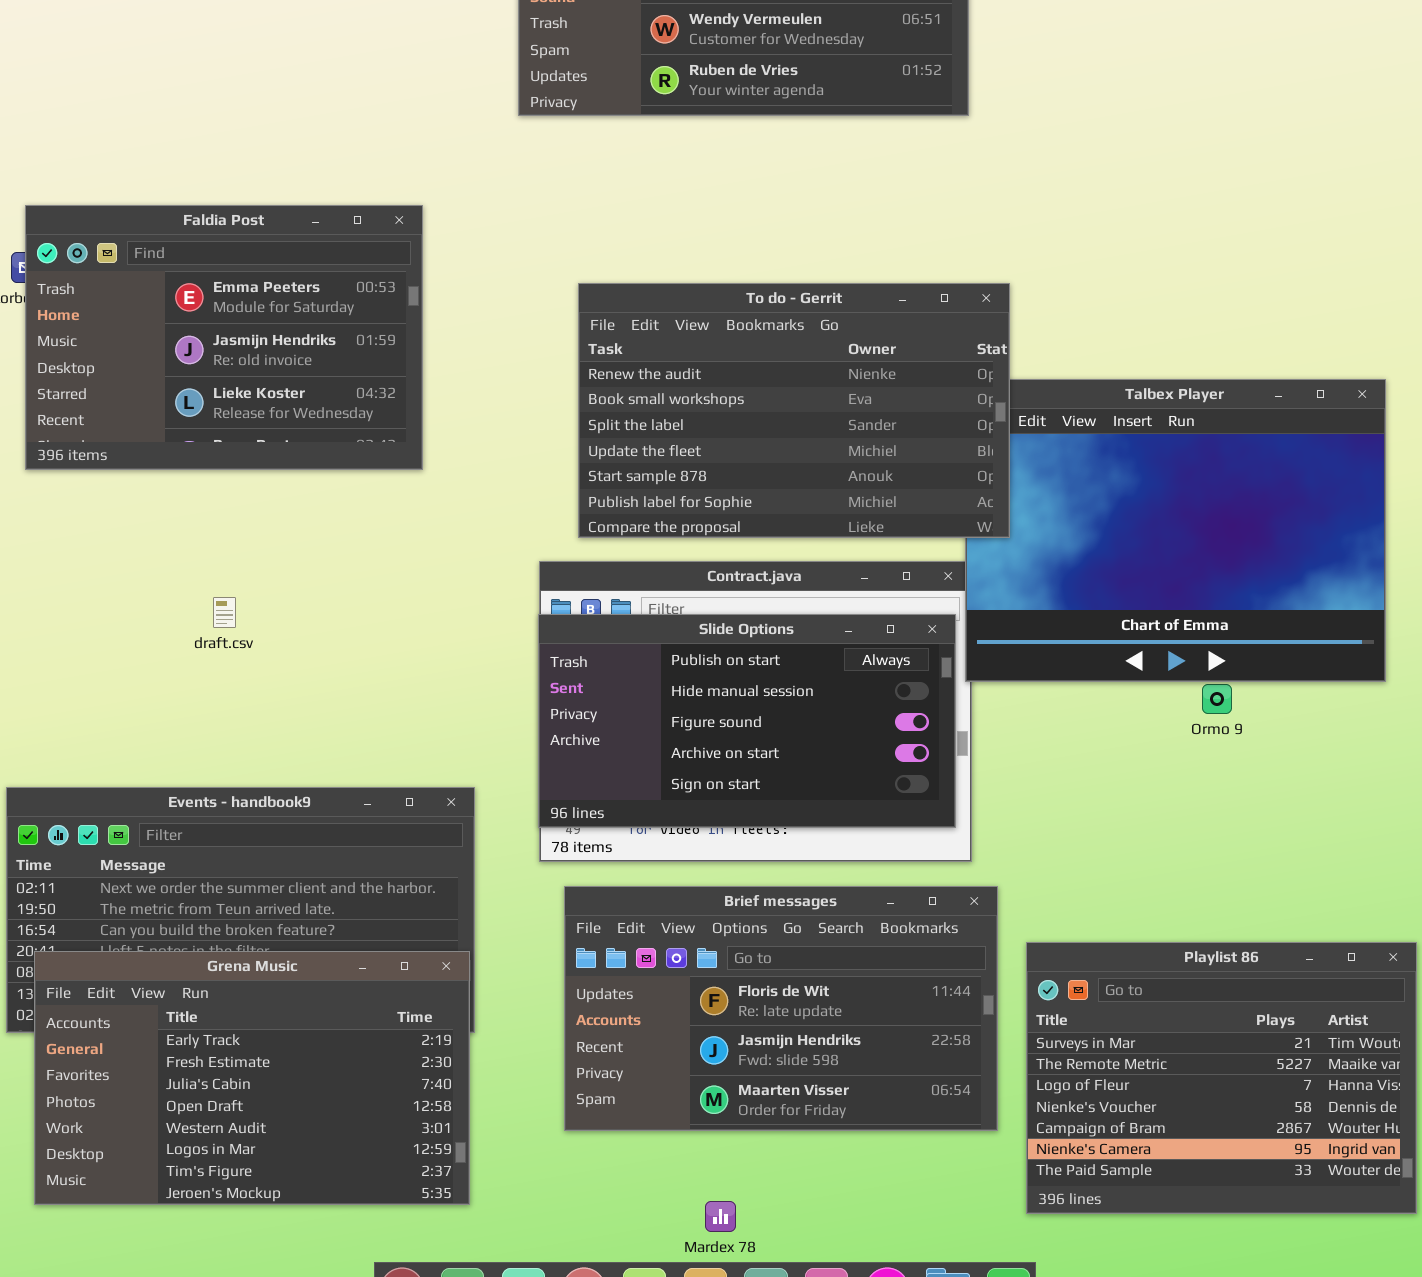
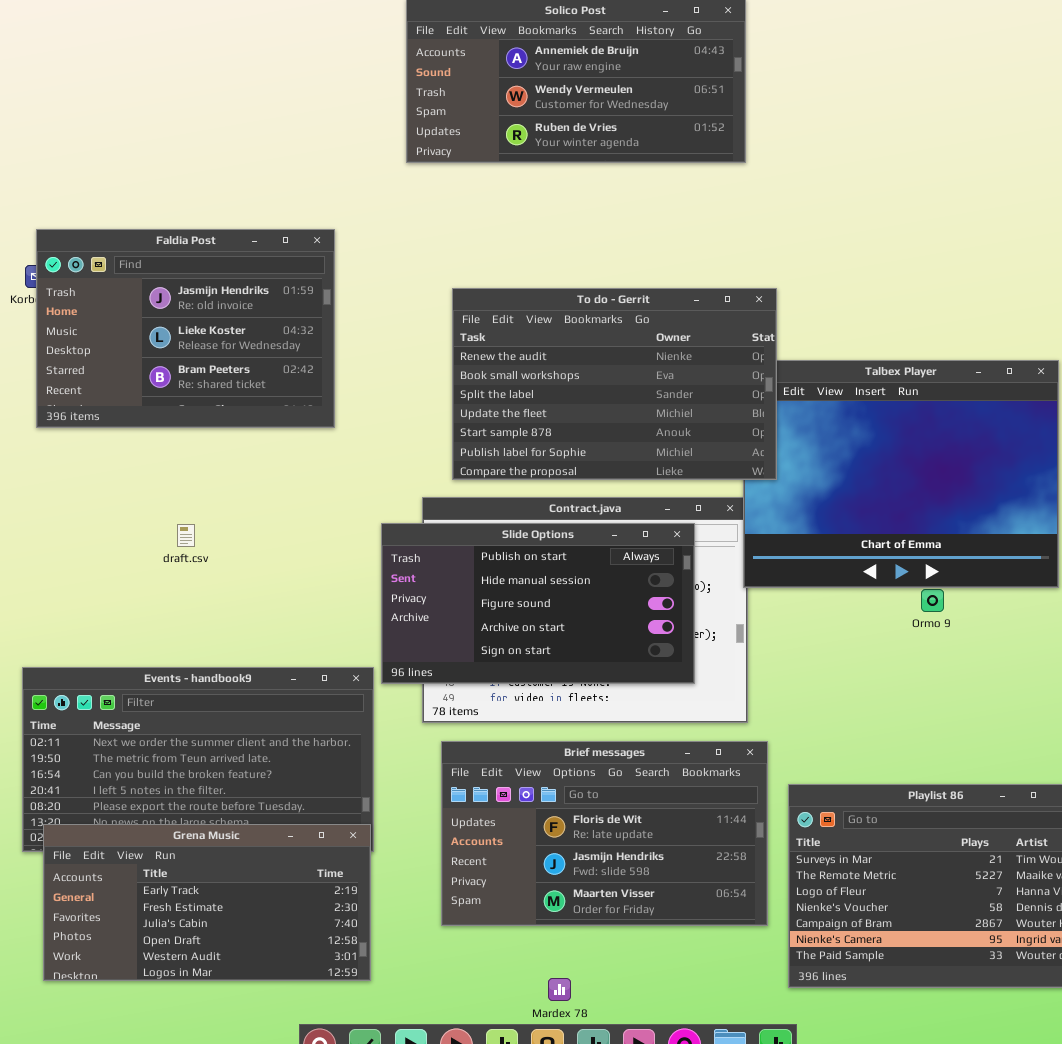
Faldia Post: [25,205,423,470] -> [36,229,335,428], scrolled down 1 row
Slide Options: [538,614,956,828] -> [381,523,695,684], moved
Grena Music: [34,951,470,1205] -> [43,824,371,981], resized

